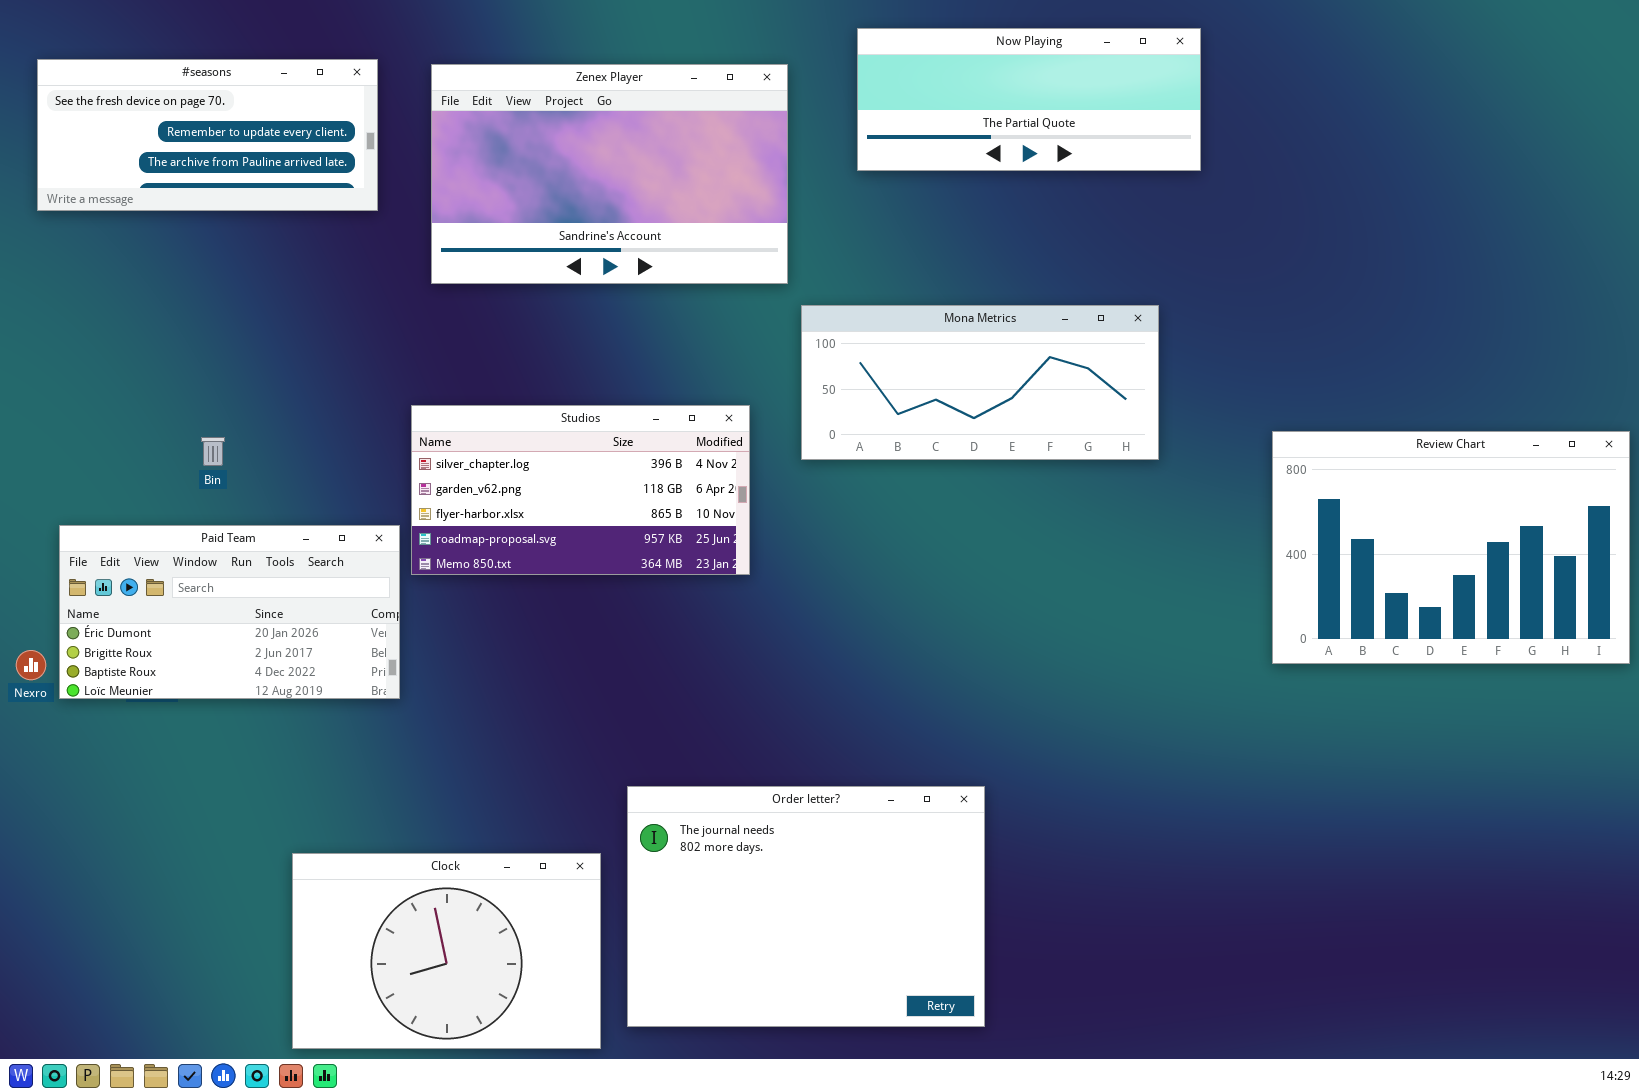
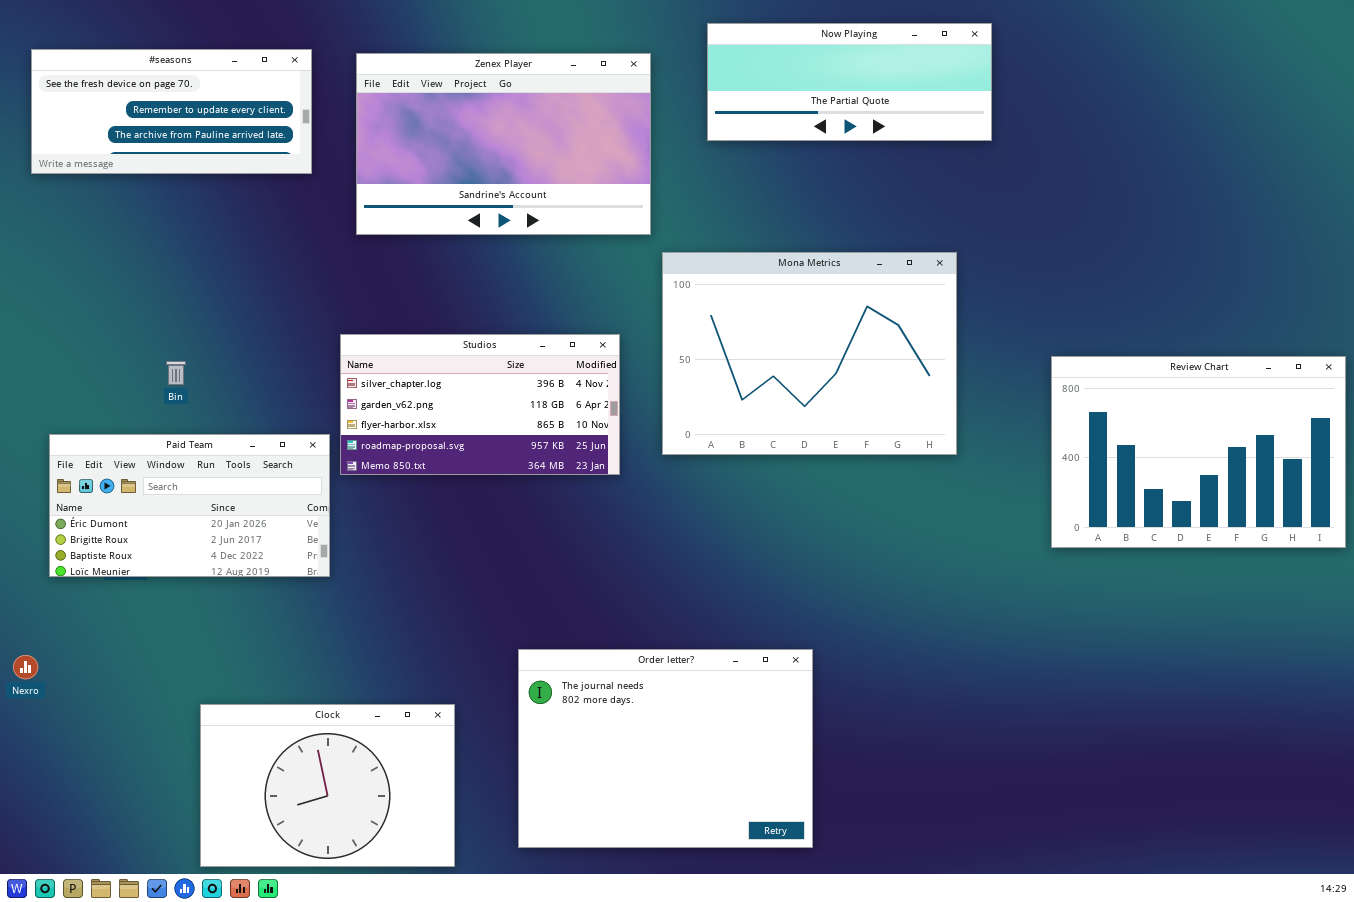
Mona Metrics: [801,305,1159,460] -> [662,252,957,455], resized
Nexro: [16,650,46,680] -> [13,655,38,679], moved
Clock: [292,853,601,1049] -> [200,704,455,867], moved

